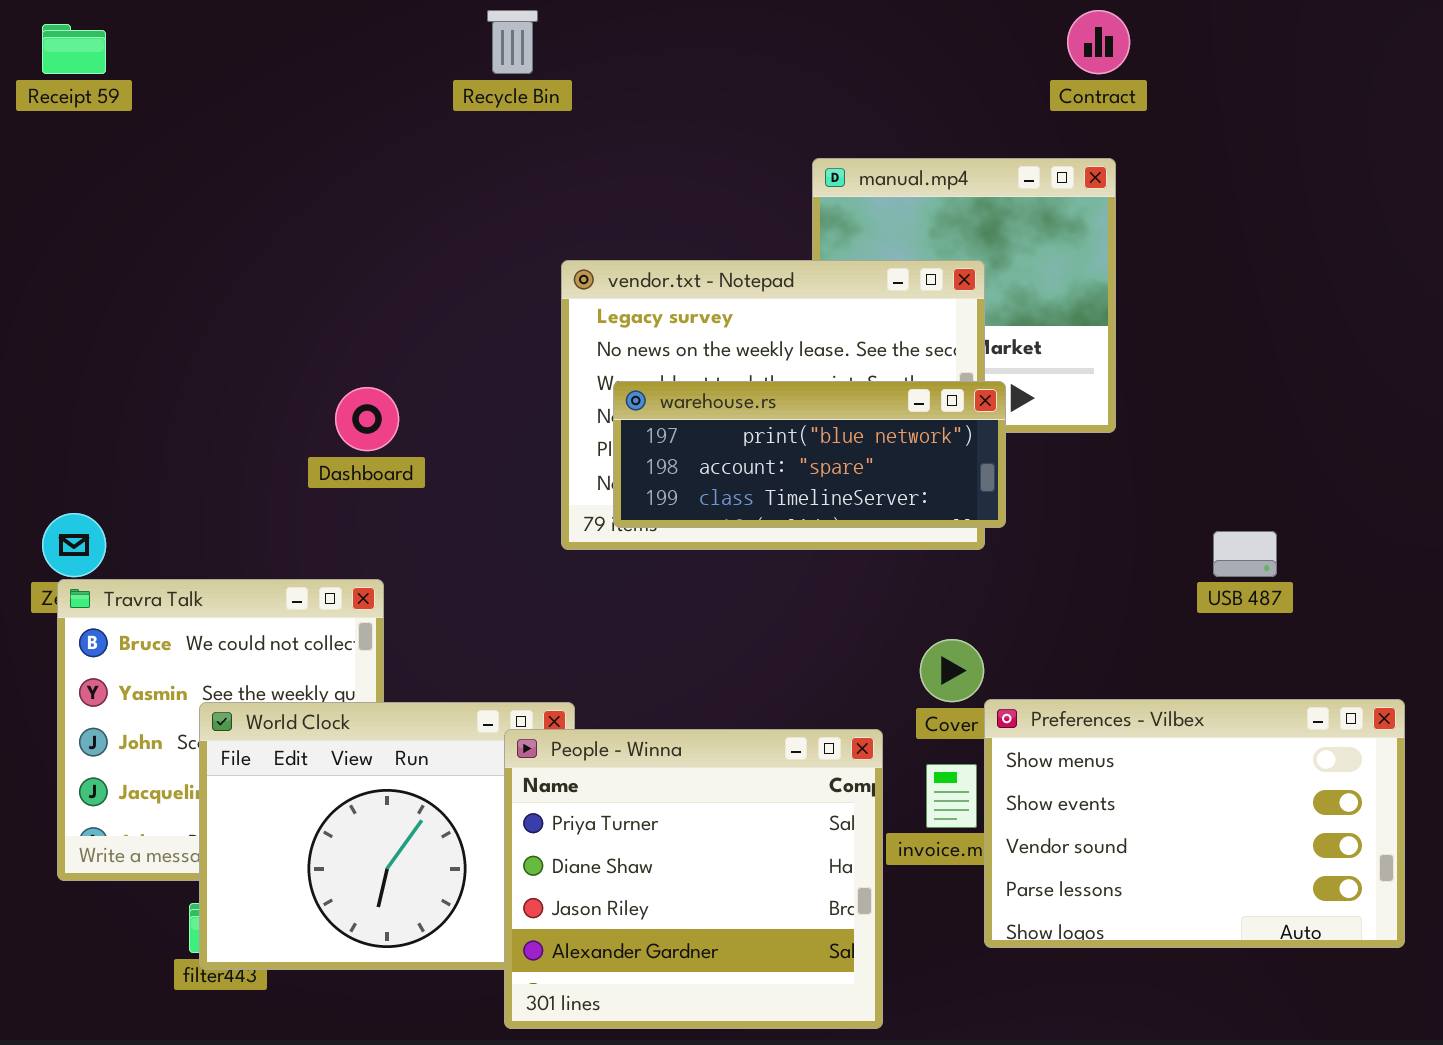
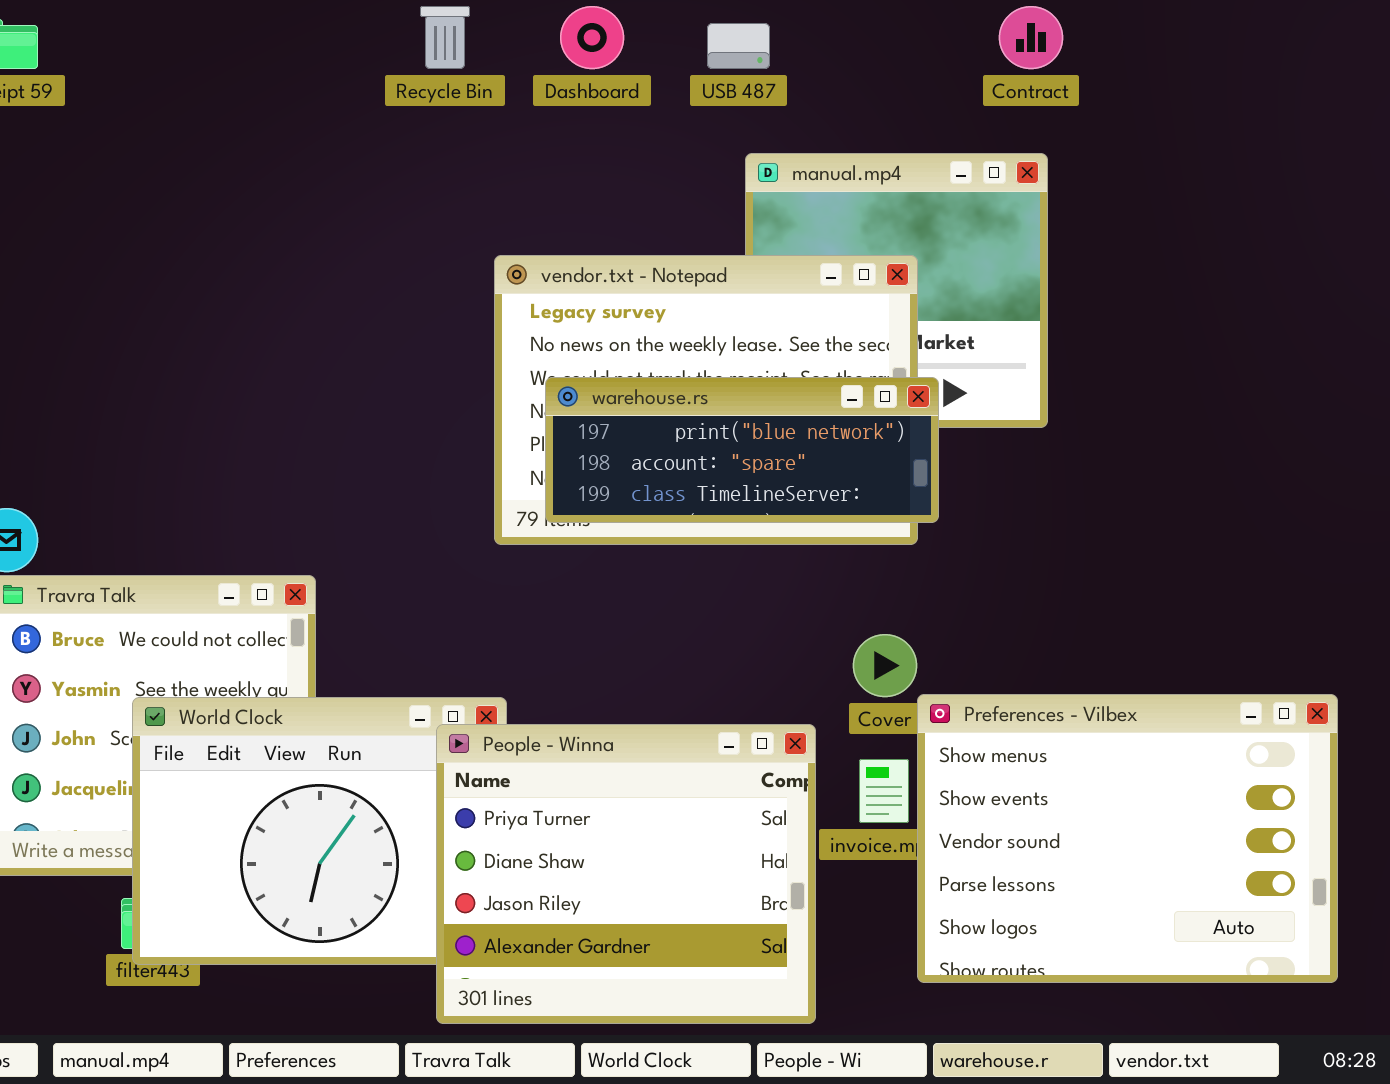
Dashboard: [335,387,399,451] -> [560,6,624,69], moved
USB 487: [1213,531,1277,577] -> [707,23,770,69], moved
Preferences - Vilbex: [984,699,1405,948] -> [917,694,1338,983], resized

